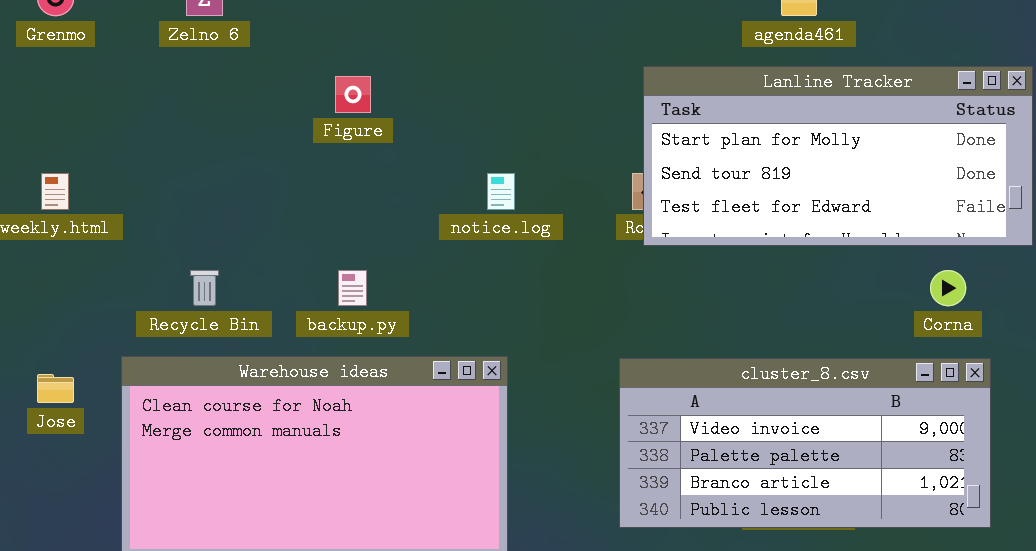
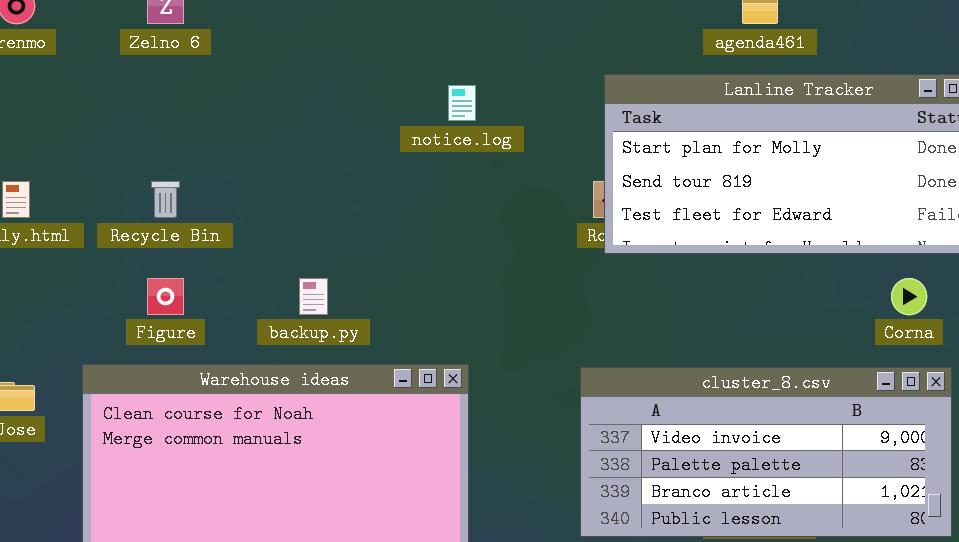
Figure: [335,76,371,113] -> [147,278,184,315], moved
notice.log: [487,173,515,210] -> [448,85,476,121], moved
Recycle Bin: [190,270,219,306] -> [151,181,180,218], moved

